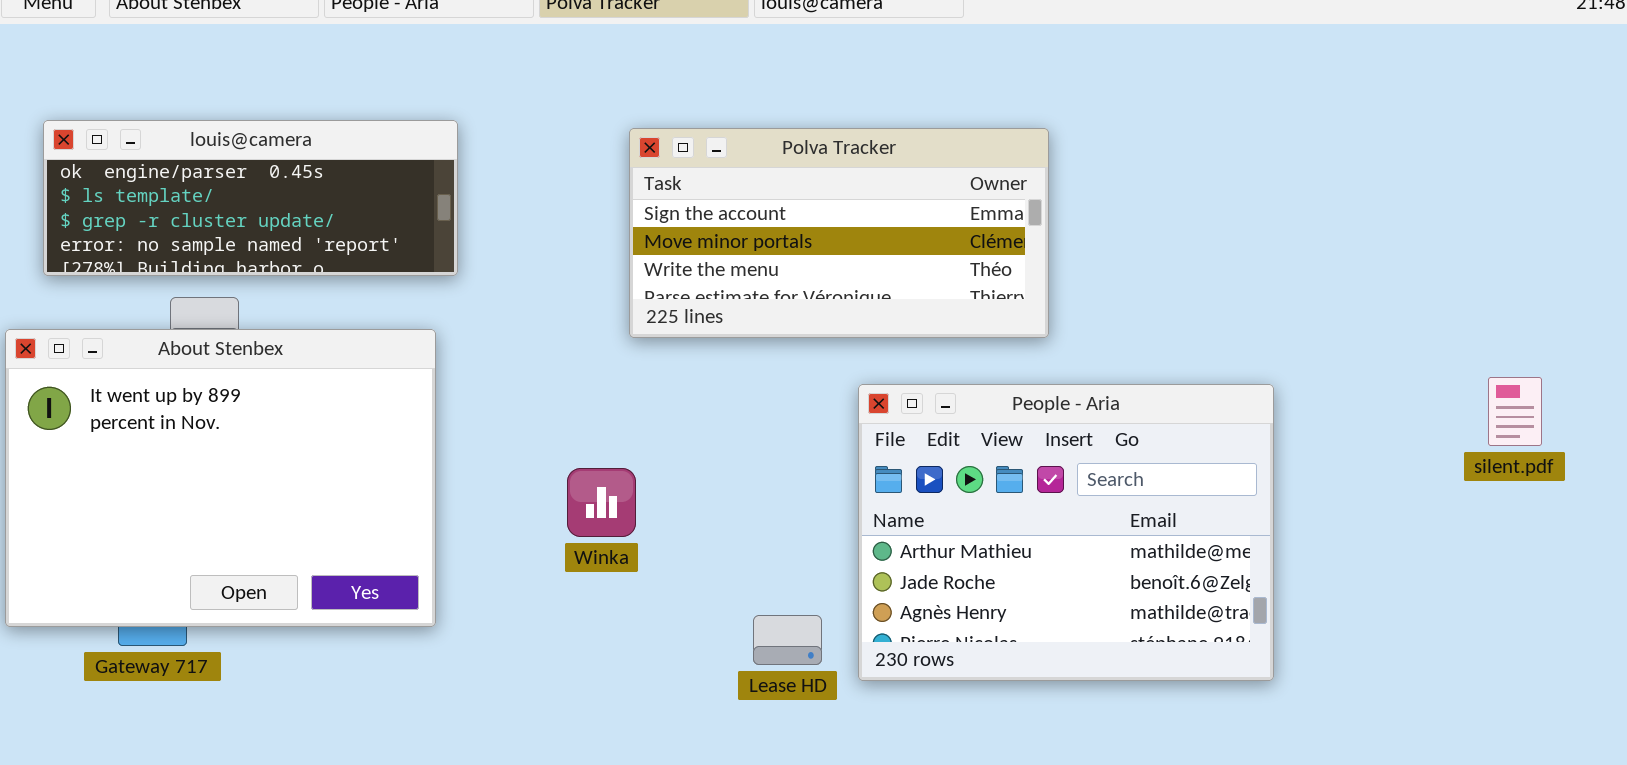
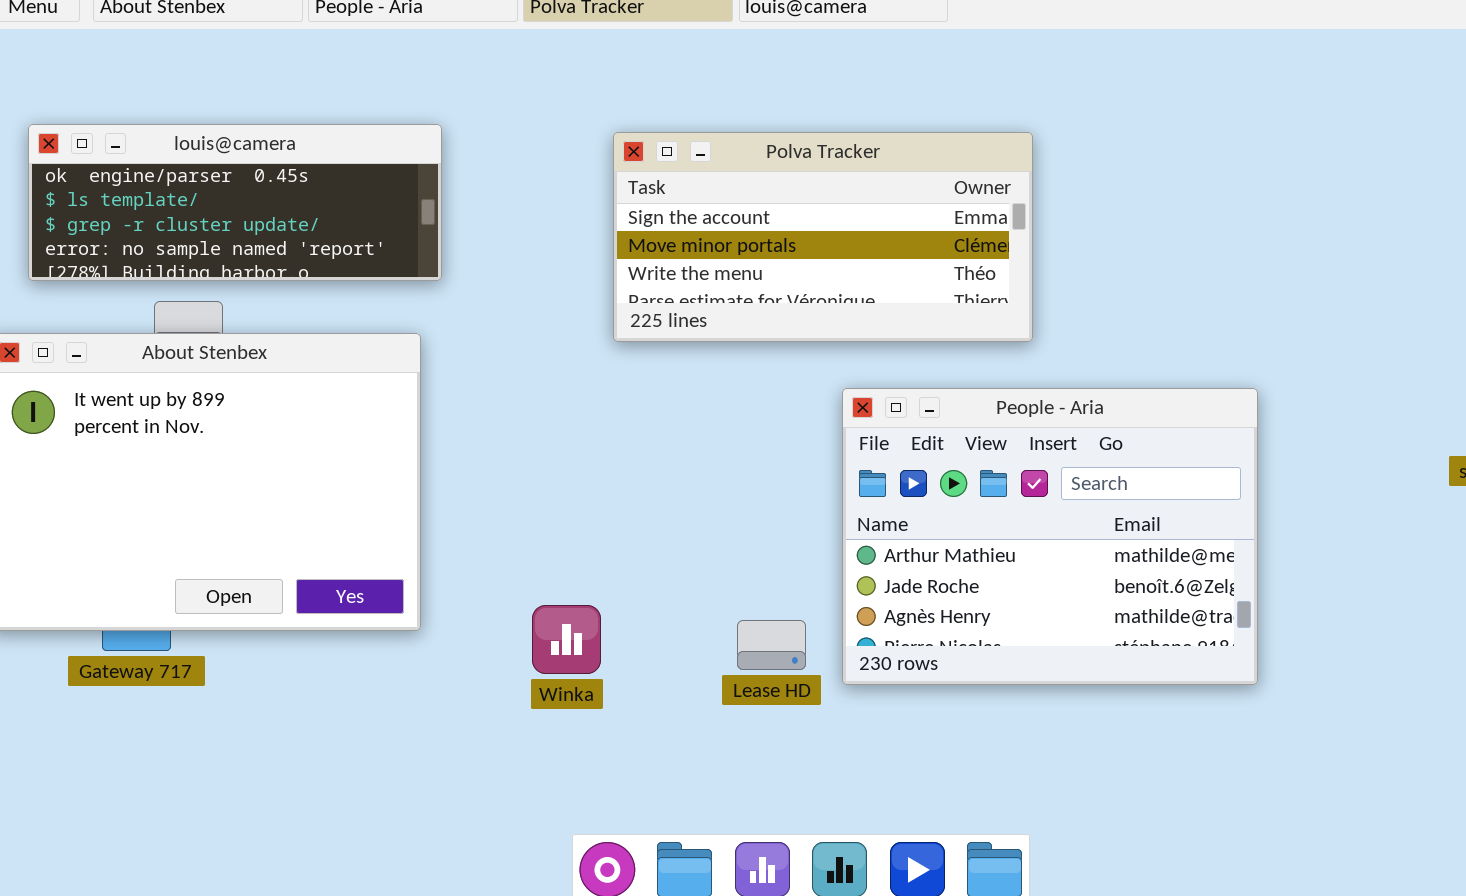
Winka: [567,468,636,537] -> [532,605,601,674], moved

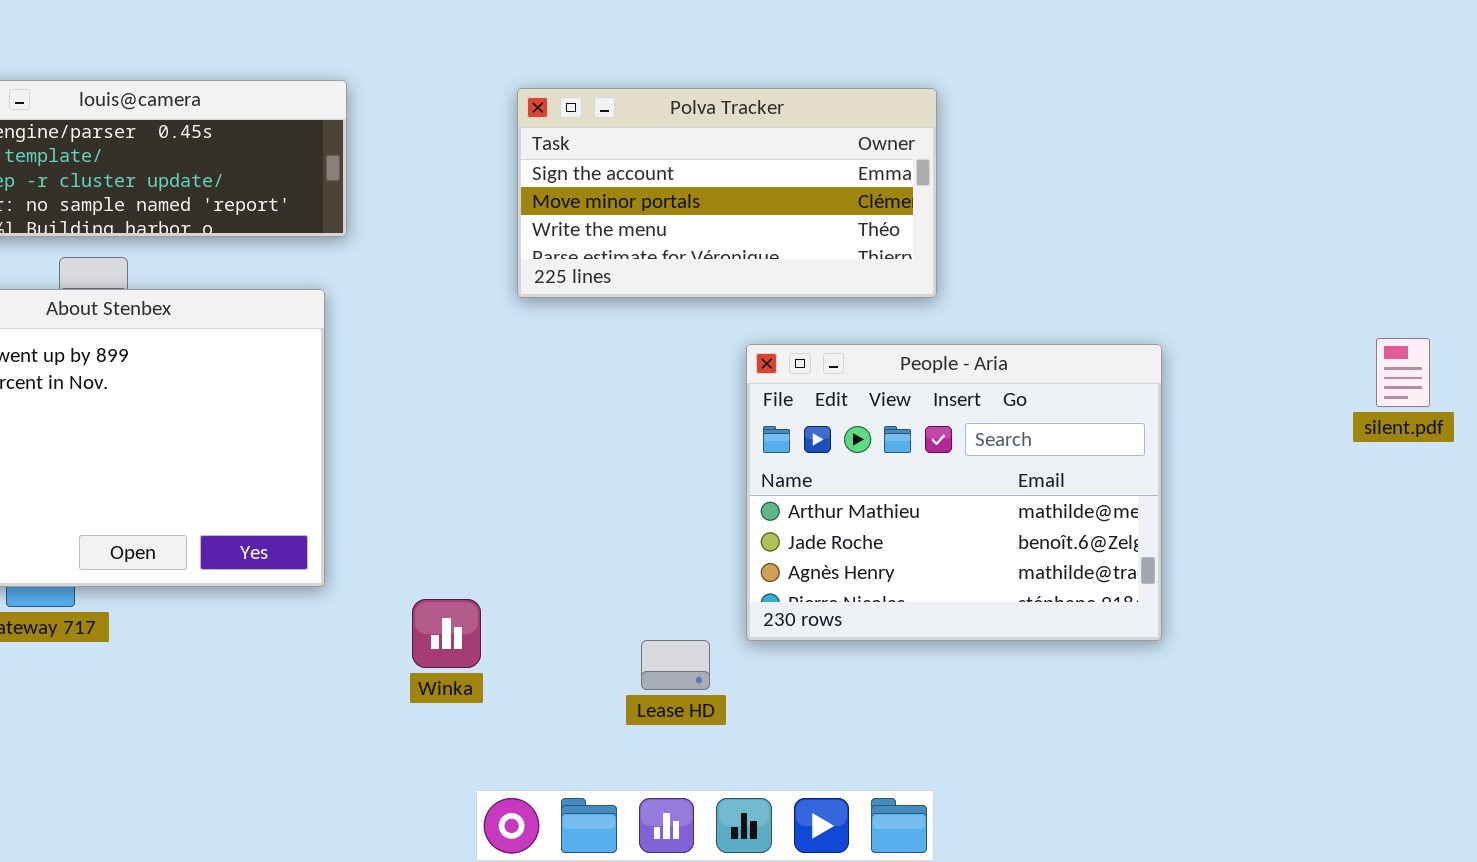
Winka: [532,605,601,674] -> [412,599,481,668], moved
Lease HD: [737,620,806,670] -> [641,640,710,690], moved

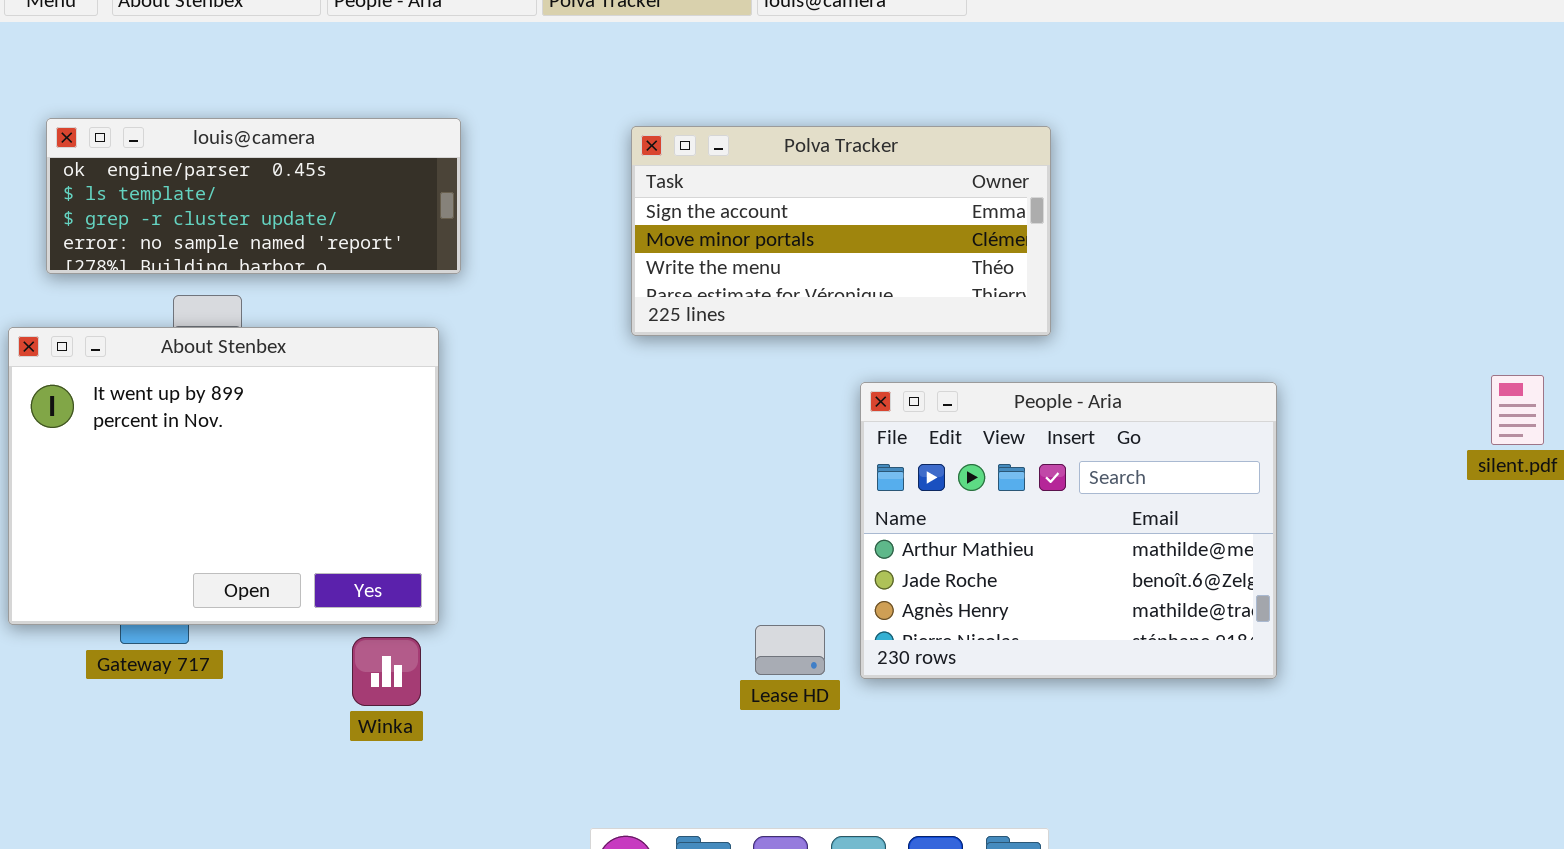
Winka: [412,599,481,668] -> [352,637,421,706], moved
Lease HD: [641,640,710,690] -> [755,625,825,675], moved

